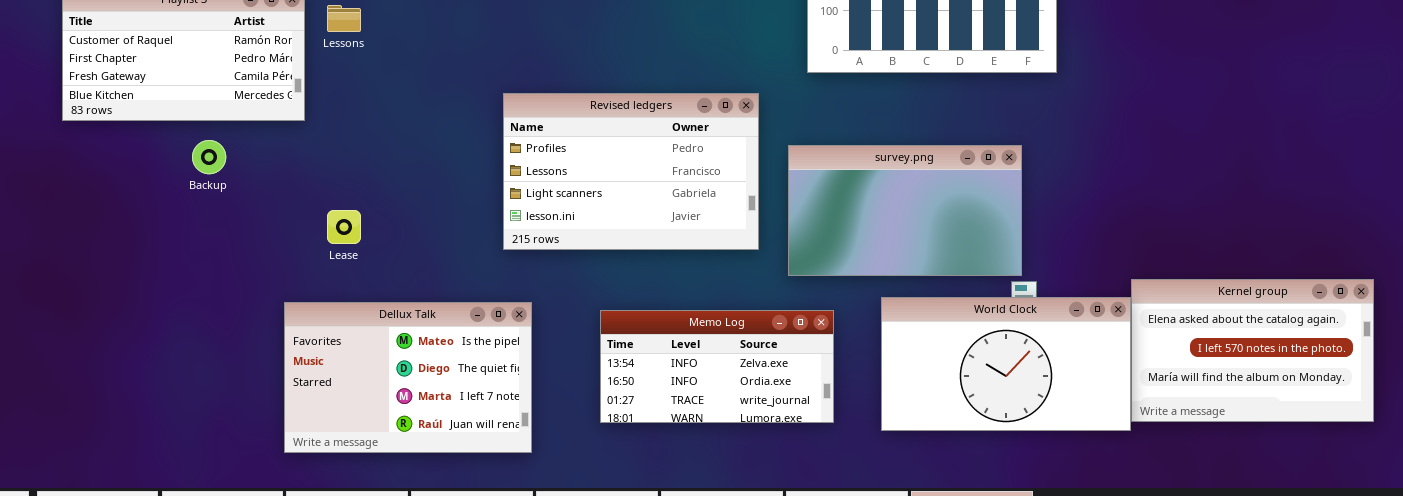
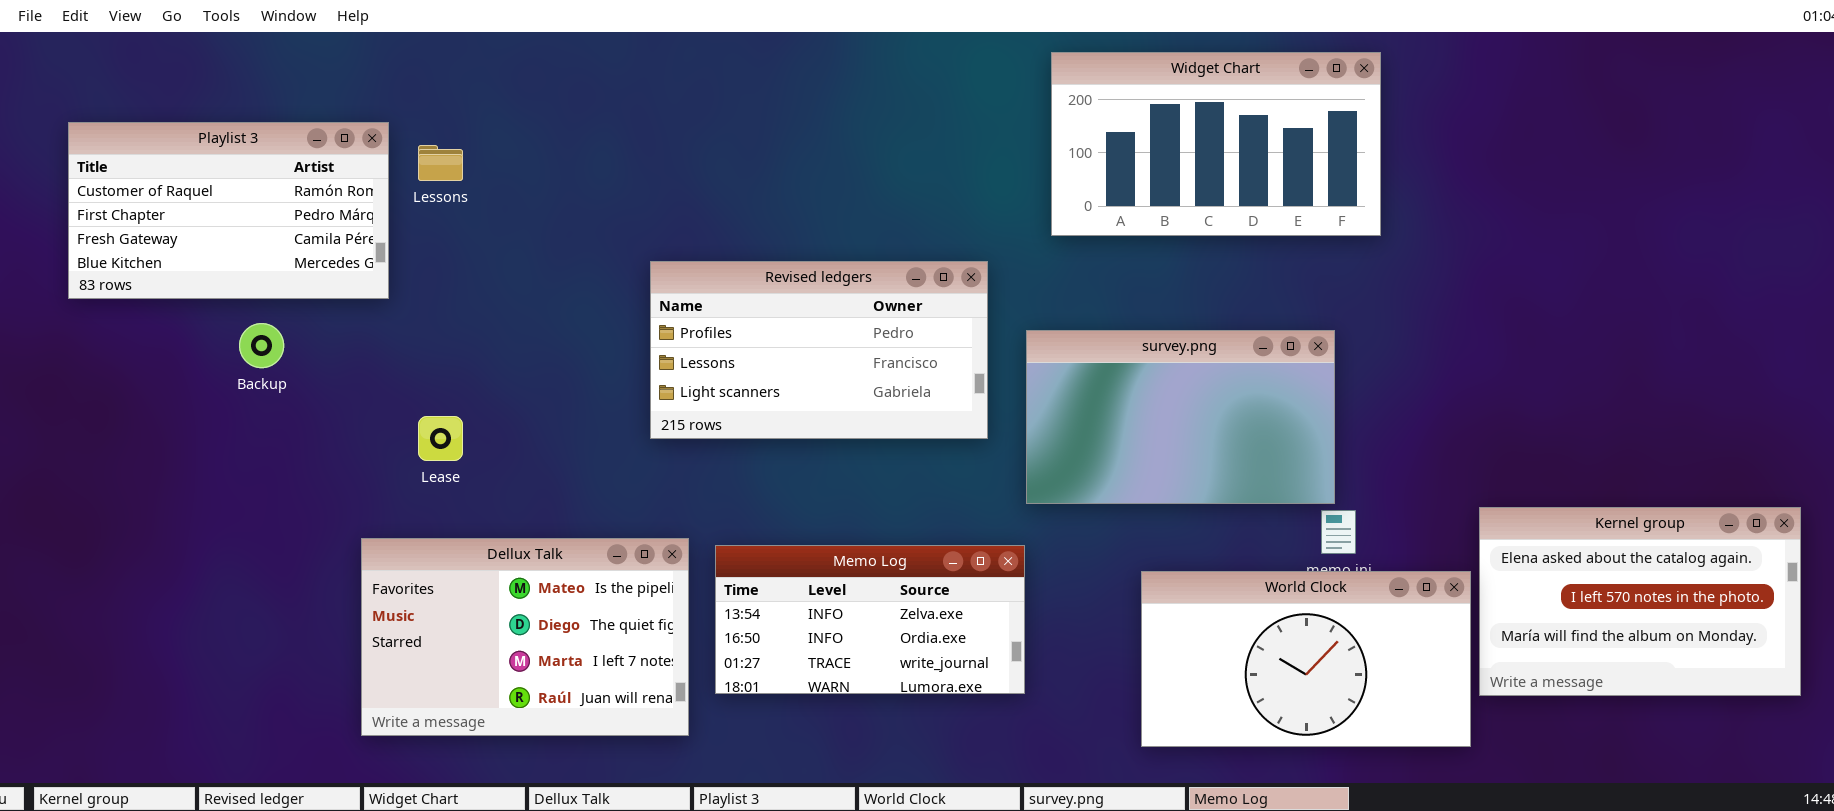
Revised ledgers: [503,93,759,250] -> [650,261,988,439], resized
World Clock: [881,297,1131,431] -> [1141,571,1471,747], moved
Memo Log: [600,310,834,423] -> [715,545,1025,694], moved

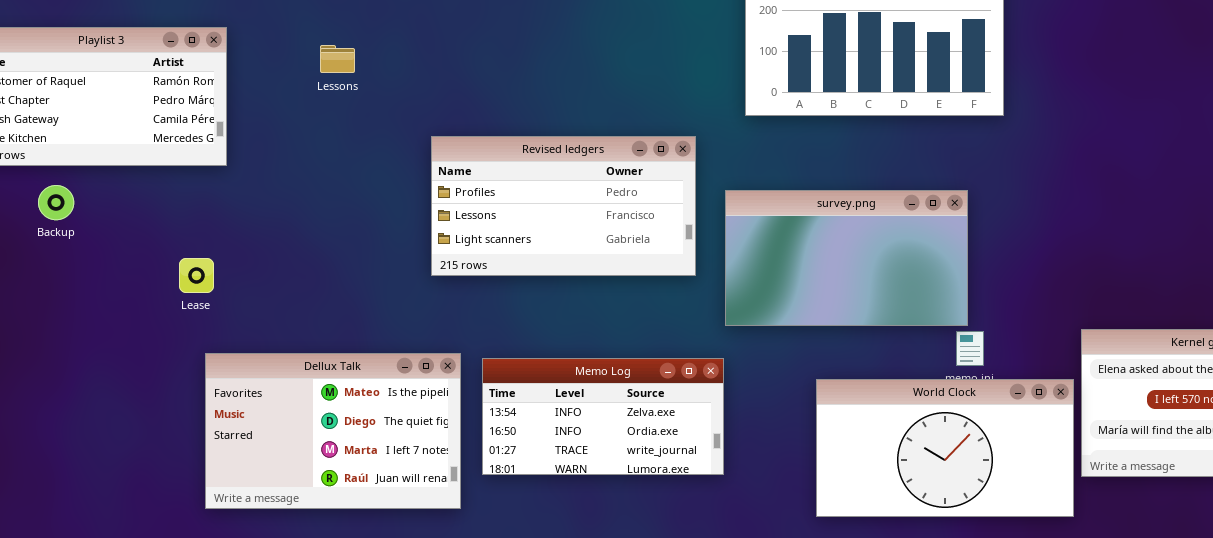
Lessons: [418,145,463,181] -> [320,45,355,73], moved
Backup: [239,323,284,368] -> [38,185,74,220], moved
Lease: [418,416,463,461] -> [179,258,214,293], moved

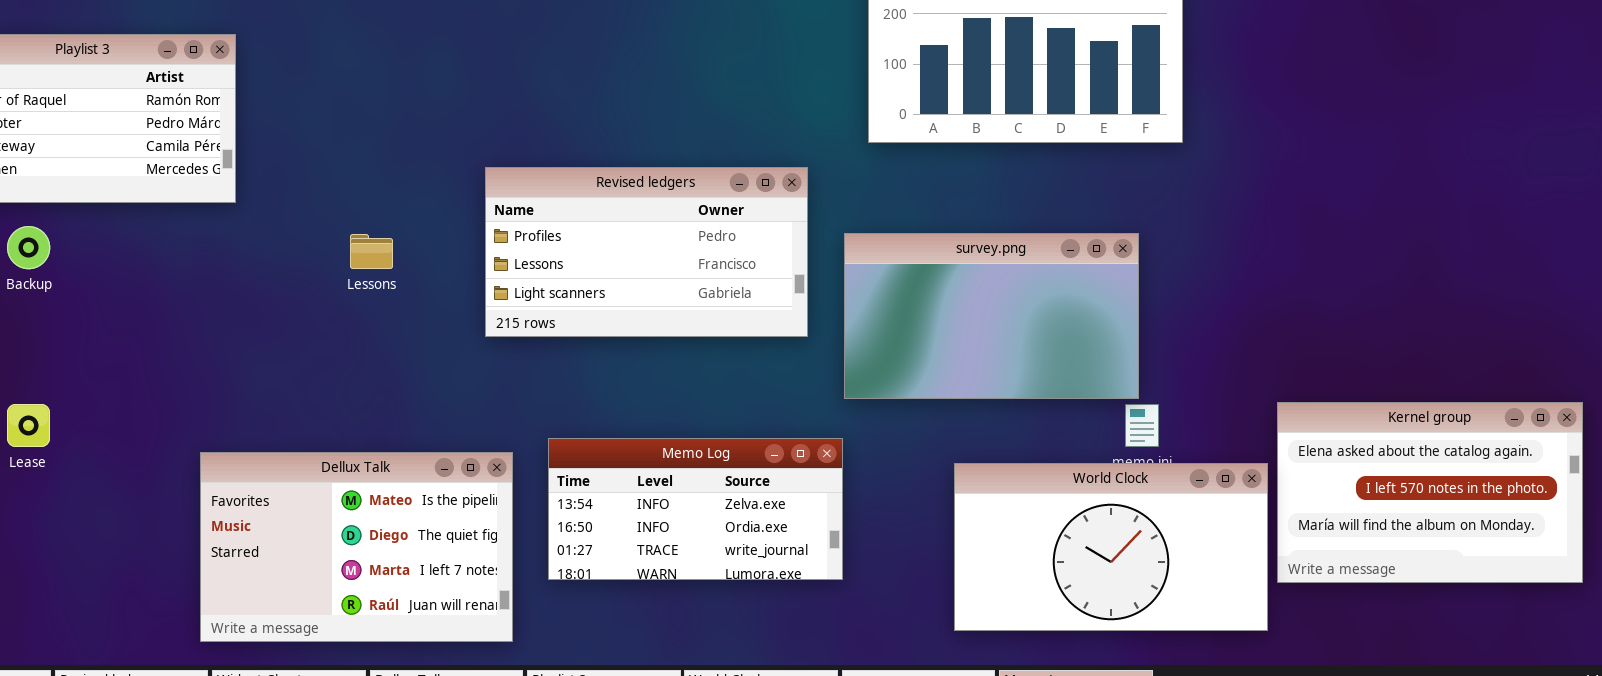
Lessons: [320,45,355,73] -> [350,234,393,269], moved
Lease: [179,258,214,293] -> [7,404,50,447], moved
Dellux Talk: [205,353,461,509] -> [200,452,513,642], moved

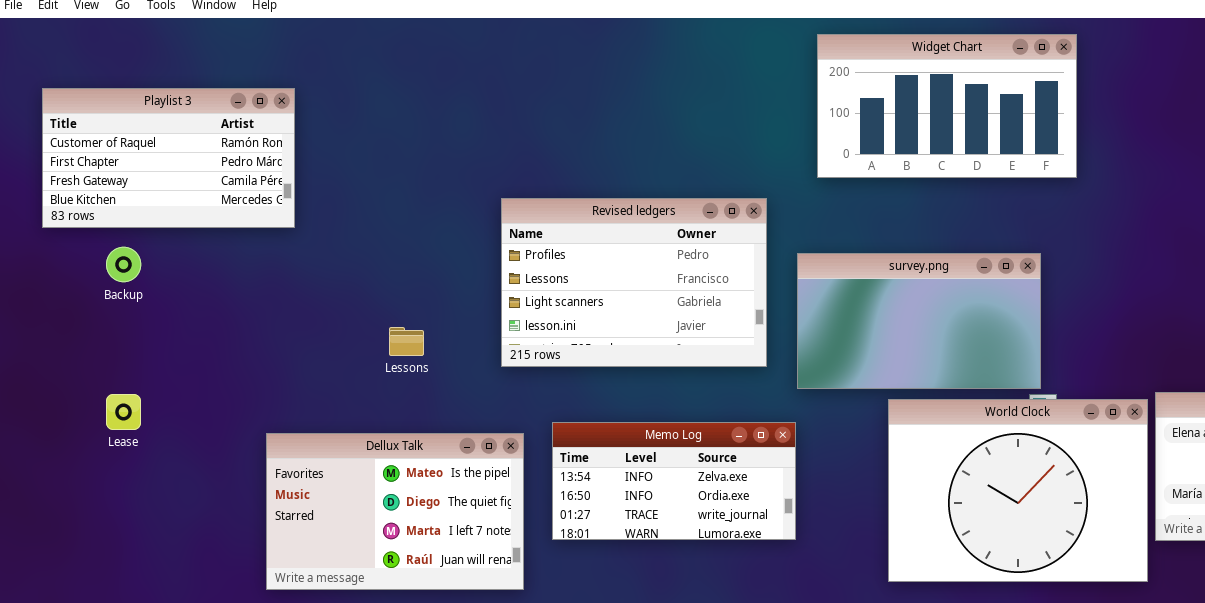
Revised ledgers: [485,167,808,337] -> [501,198,767,367], resized
Lessons: [350,234,393,269] -> [389,327,424,356], moved
World Clock: [954,463,1268,631] -> [888,399,1148,582], resized

